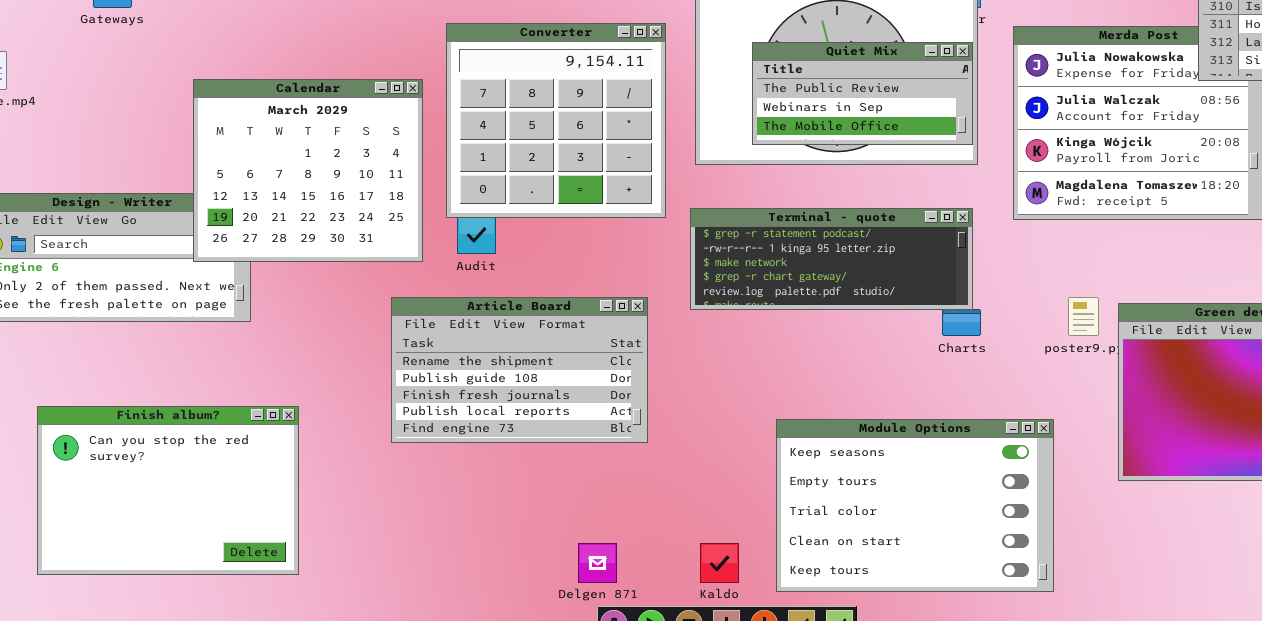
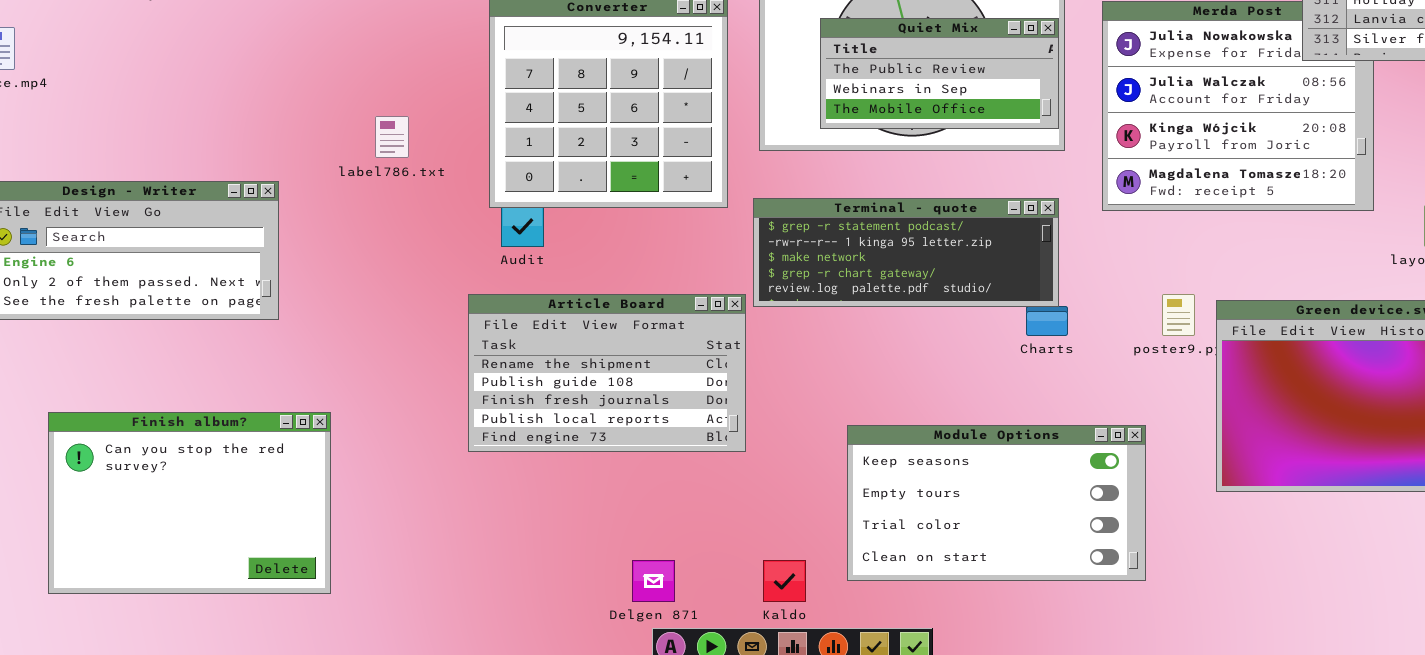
Calendar: [193,79,423,262] -> none, closed
Article Board: [391,297,648,443] -> [468,294,746,452], moved
Module Options: [776,419,1054,592] -> [847,425,1146,581], resized

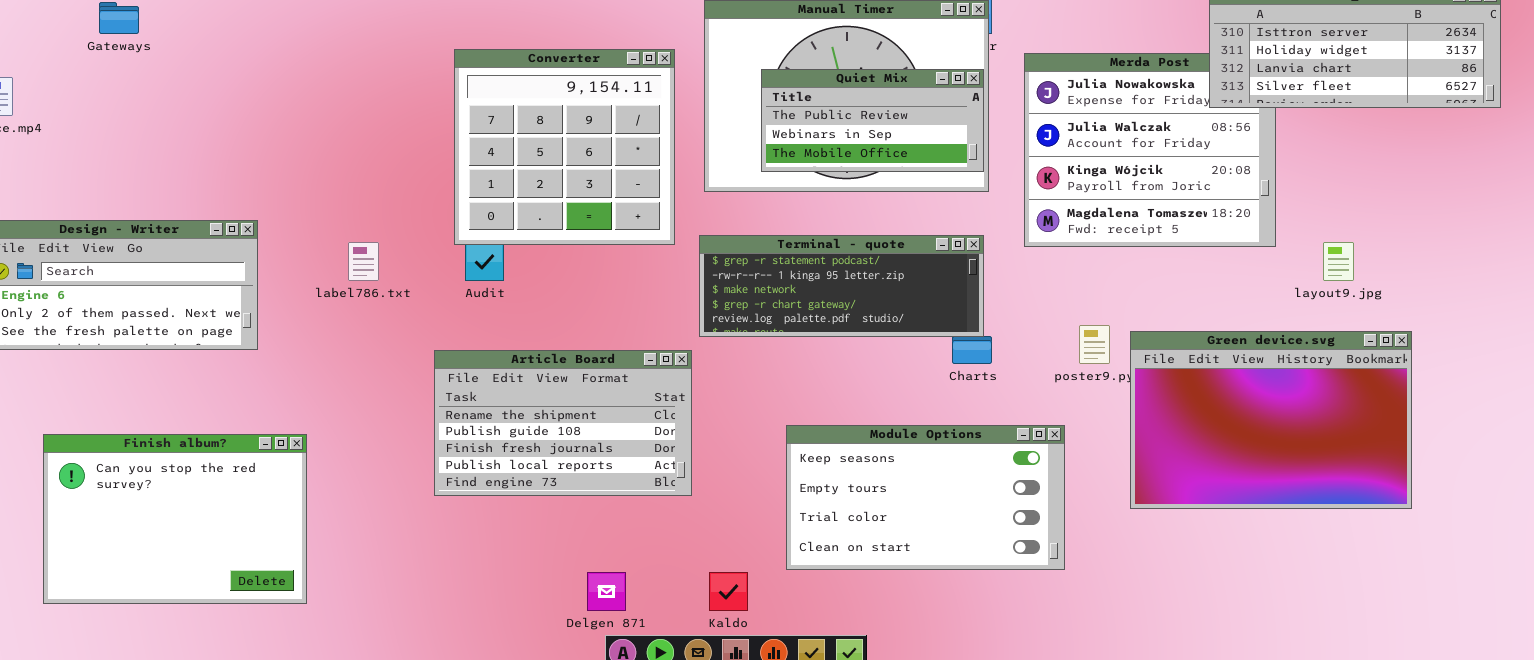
label786.txt: [375,116,409,158] -> [348,242,379,281], moved
Article Board: [468,294,746,452] -> [434,350,692,496], moved
Module Options: [847,425,1146,581] -> [786,425,1065,570], moved

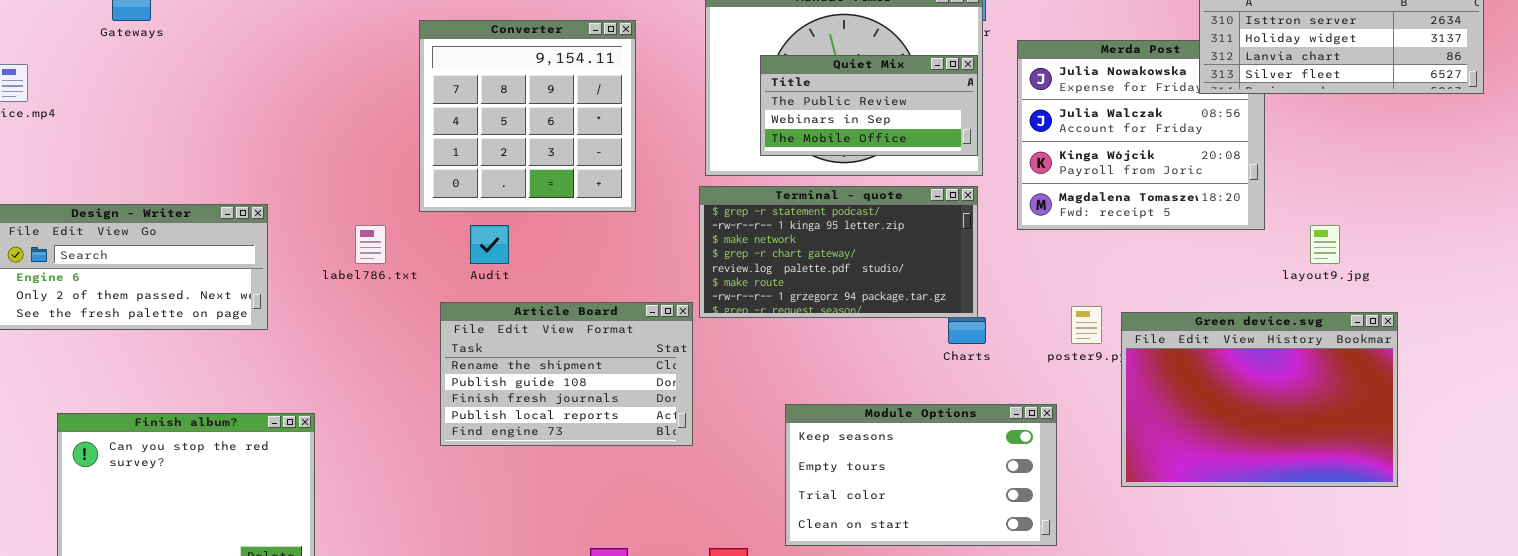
Converter: [454,49,675,245] -> [419,20,636,212], moved
Terminal - quote: [699,235,984,337] -> [699,186,978,318], resized
Article Board: [434,350,692,496] -> [440,302,693,446], moved

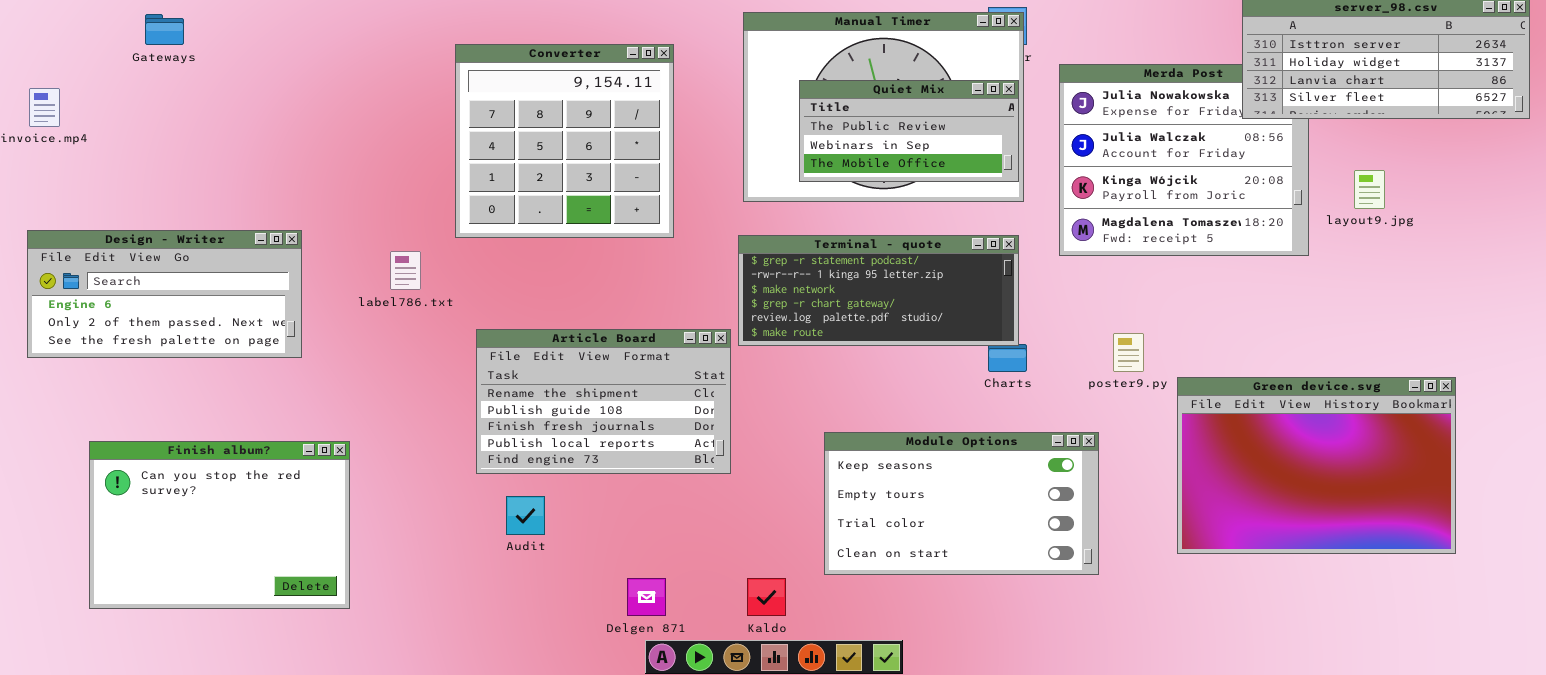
Terminal - quote: [699,186,978,318] -> [738,235,1019,346], resized
Audit: [470,225,509,264] -> [506,496,545,535], moved
layout9.jpg: [1310,225,1340,264] -> [1354,170,1385,209], moved
Green device.svg: [1121,312,1398,487] -> [1177,377,1456,554], moved

